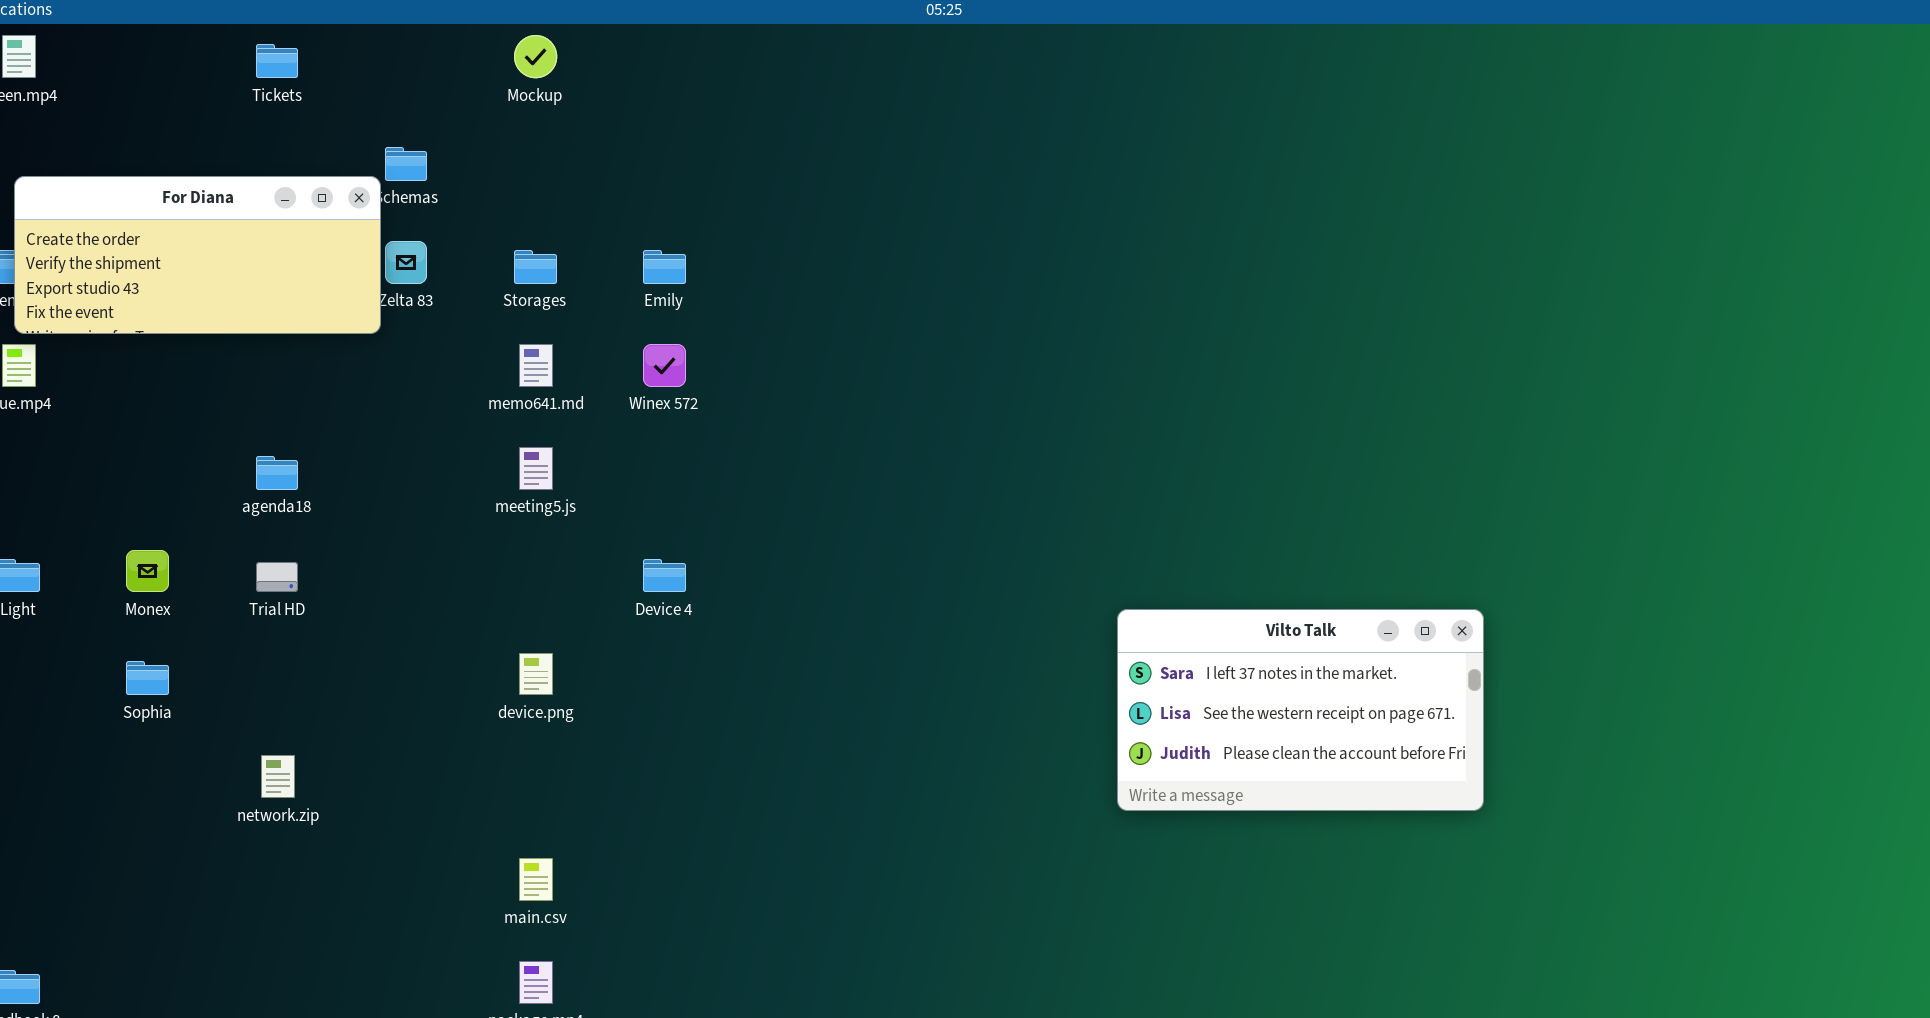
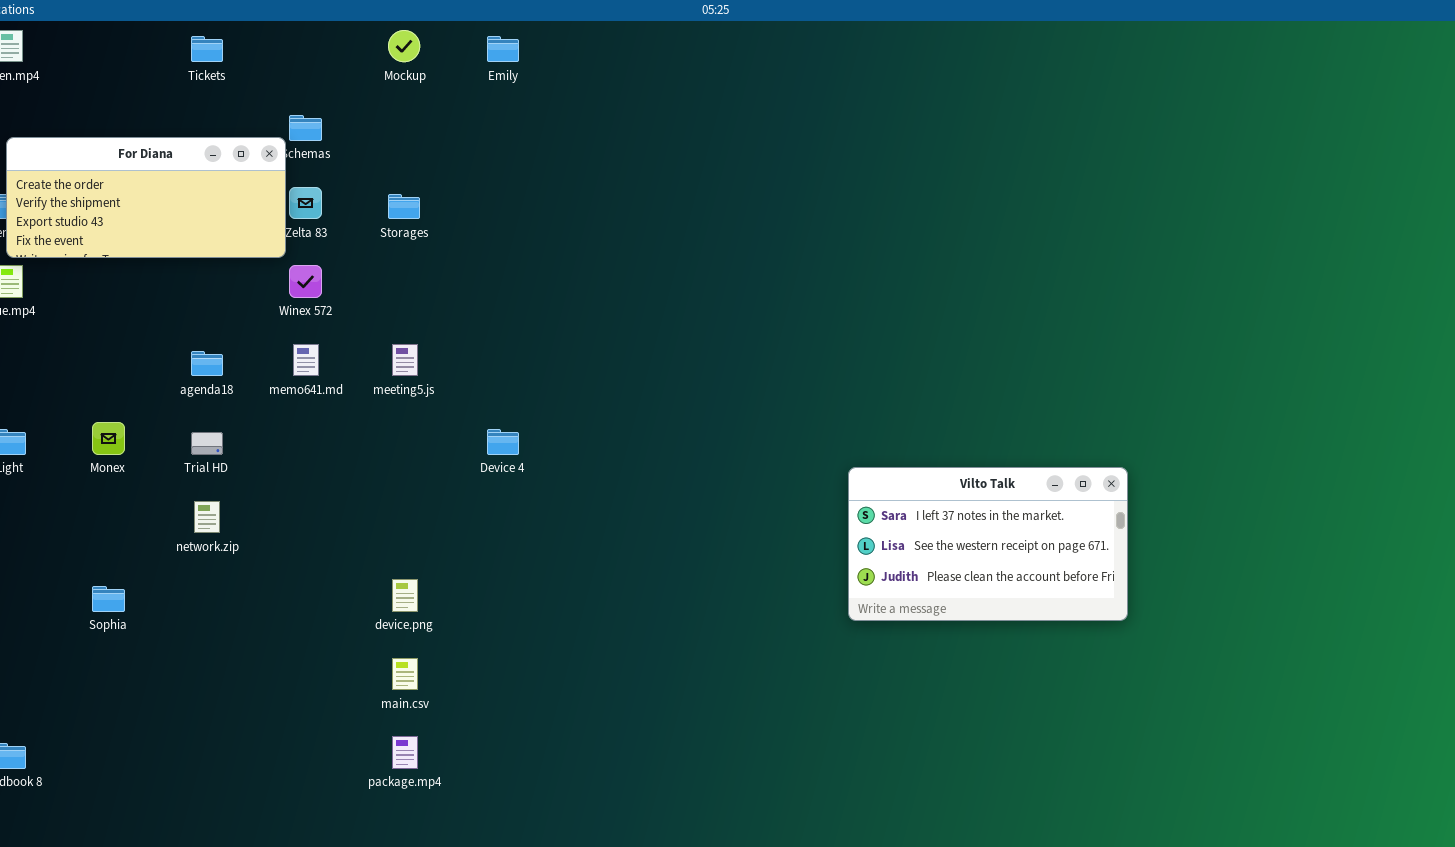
Emily: [643,250,686,284] -> [487,36,519,62], moved
memo641.md: [519,344,553,387] -> [293,344,319,376], moved
Winex 572: [643,344,686,387] -> [289,265,322,298], moved
device.png: [519,653,553,695] -> [392,579,418,612], moved
Sophia: [126,661,169,695] -> [92,586,125,612], moved
network.zip: [261,755,295,798] -> [194,501,220,533], moved

